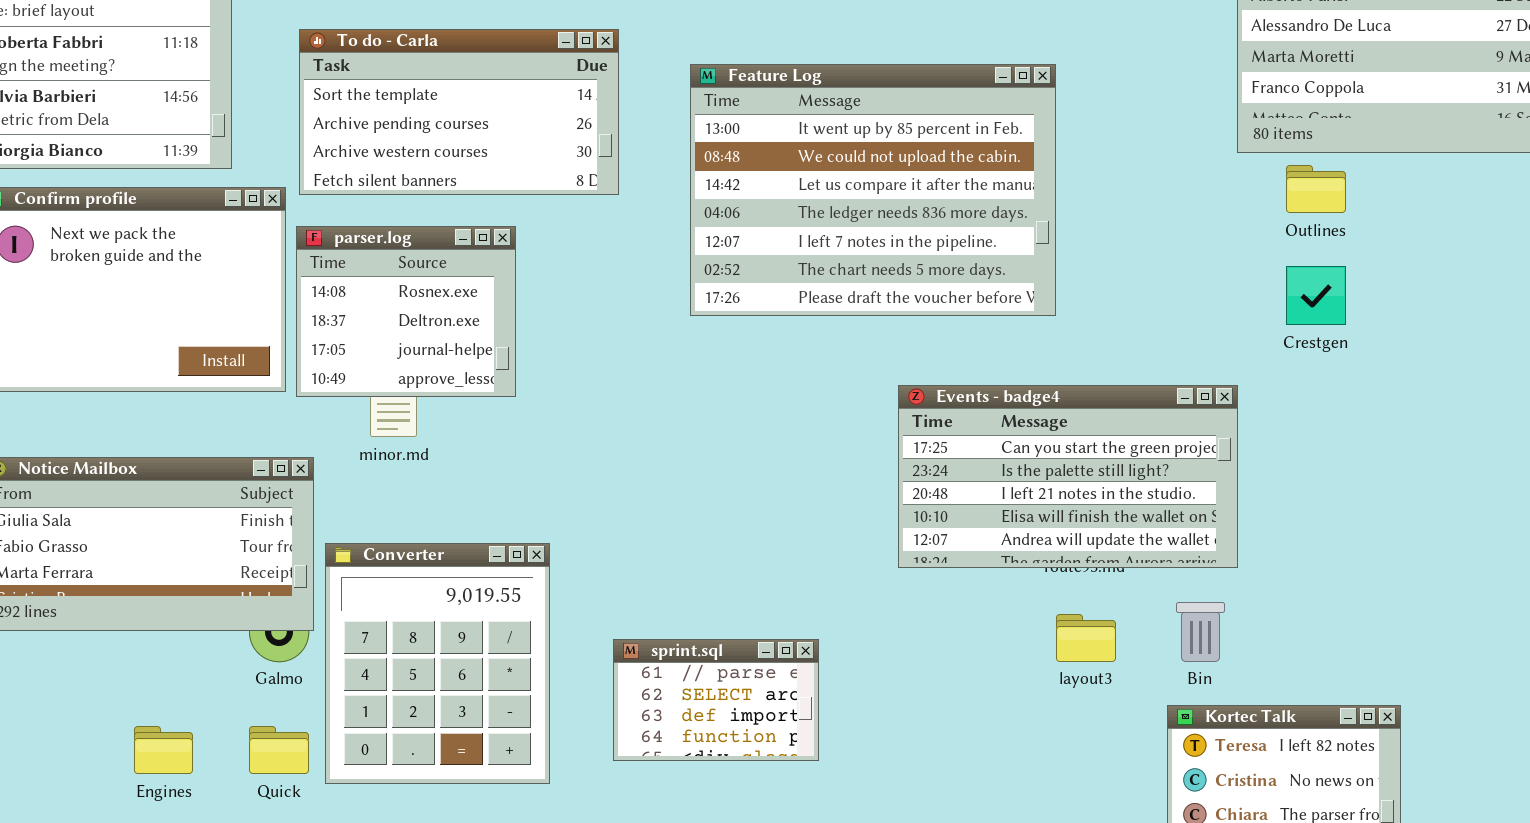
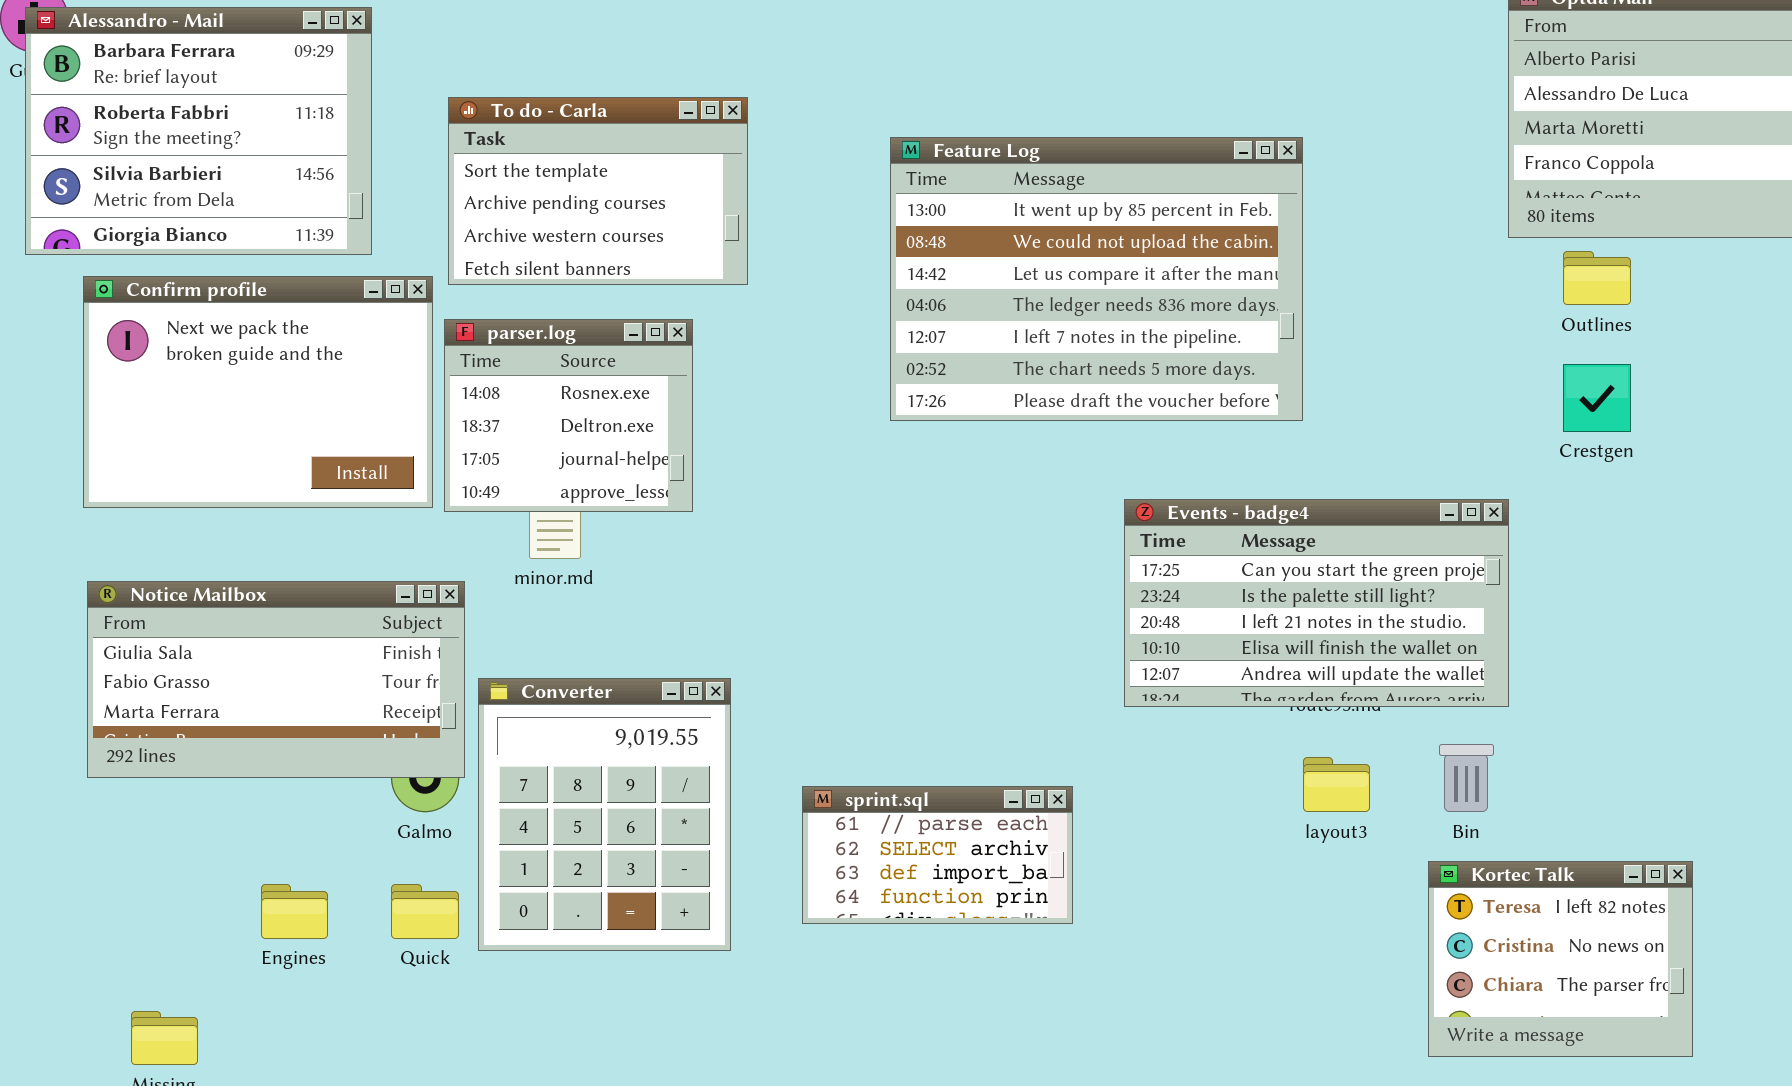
To do - Carla: [299,29,619,195] -> [448,97,748,285], resized
sprint.sql: [613,639,819,761] -> [802,786,1073,924], resized

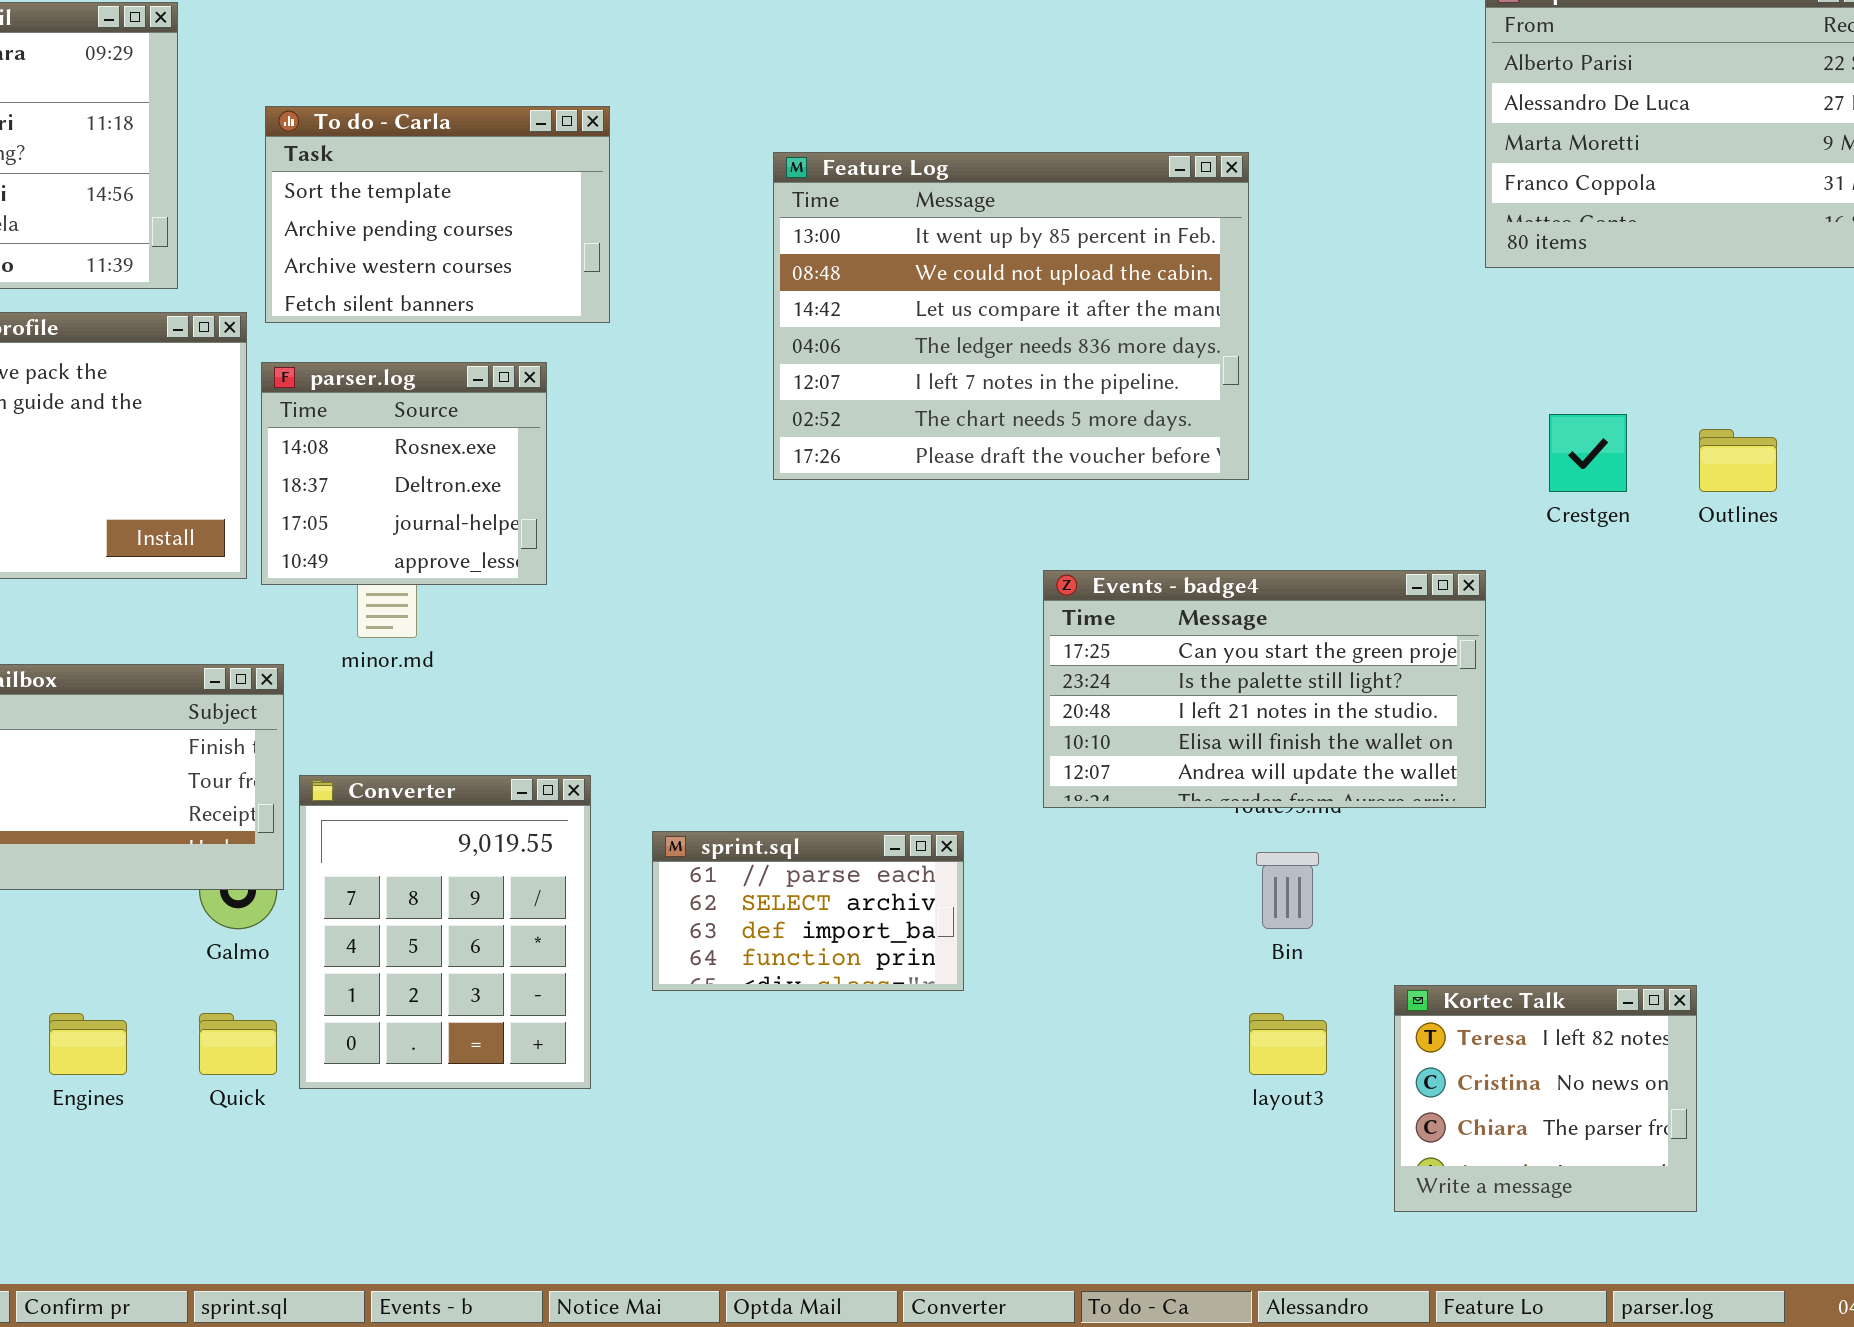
Outlines: [1563,251,1631,305] -> [1699,429,1777,492], moved
Bin: [1439,744,1494,812] -> [1256,852,1319,929], moved
layout3: [1303,757,1370,812] -> [1249,1013,1327,1075], moved
sprint.sql: [802,786,1073,924] -> [652,831,964,991], moved

